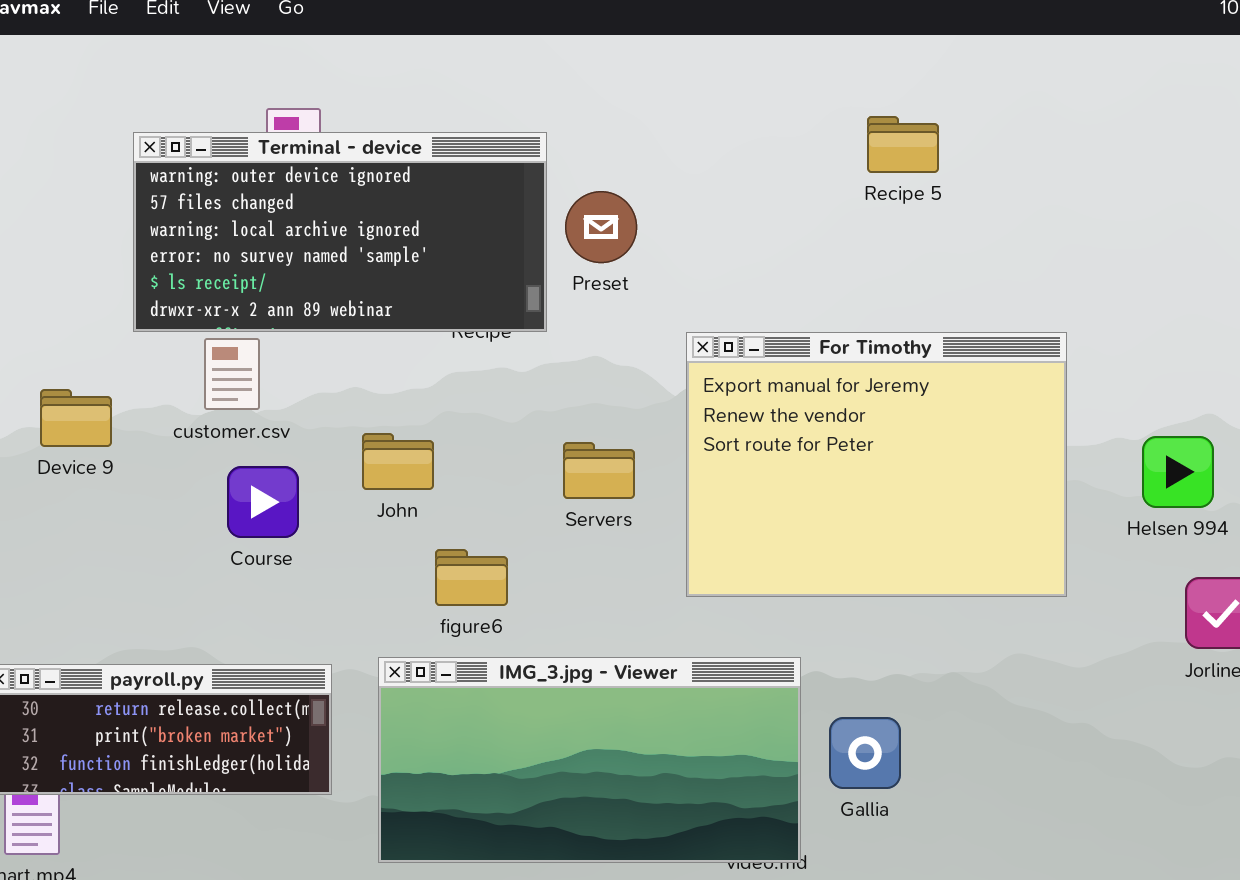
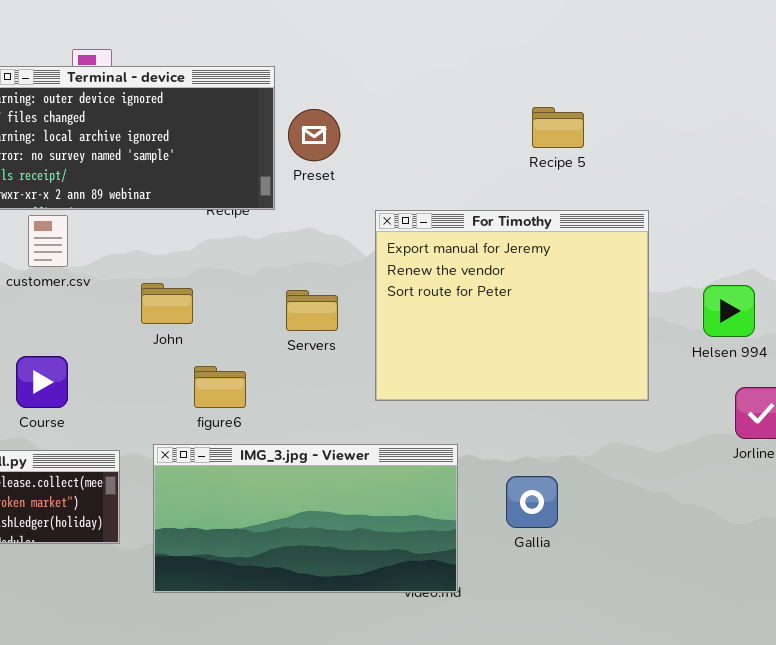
Recipe 5: [867,116,939,173] -> [532,107,584,148], moved
Course: [227,466,299,538] -> [16,356,68,408], moved
Gallia: [829,717,901,789] -> [506,476,558,528], moved

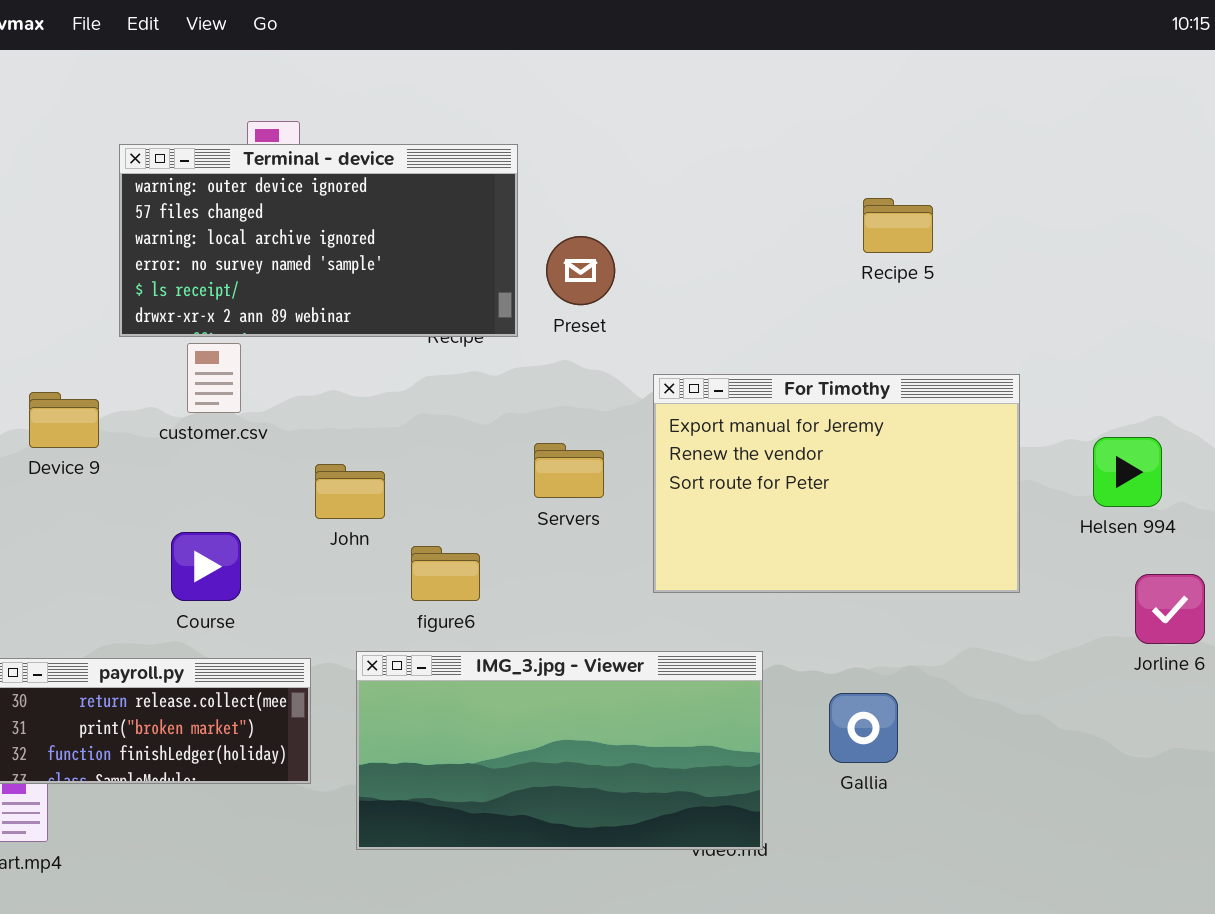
Preset: [288,109,340,161] -> [546,236,615,305], moved
For Timothy: [375,210,649,401] -> [653,374,1020,593], resized
John: [141,283,193,324] -> [315,464,385,519], moved

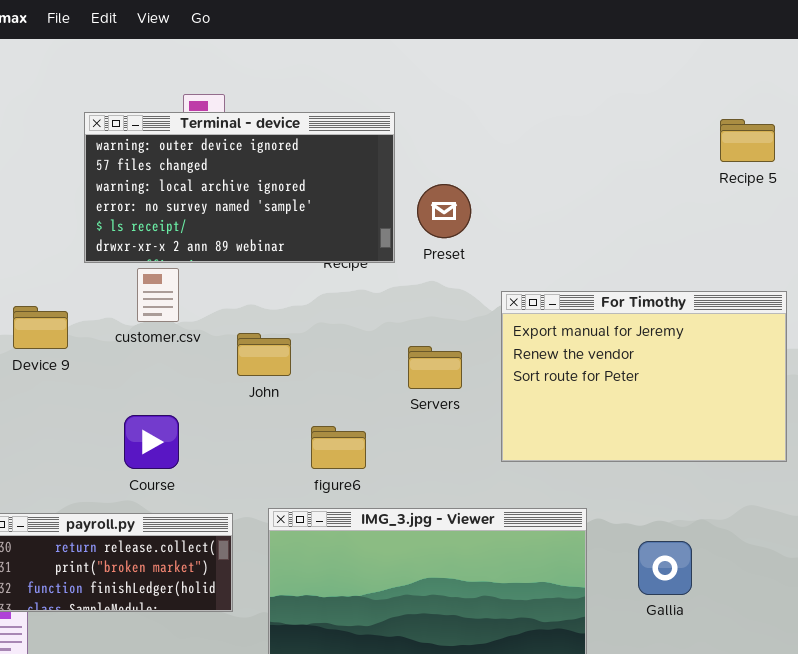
Recipe 5: [863,198,933,253] -> [720,119,775,162], moved
John: [315,464,385,519] -> [237,333,291,376], moved

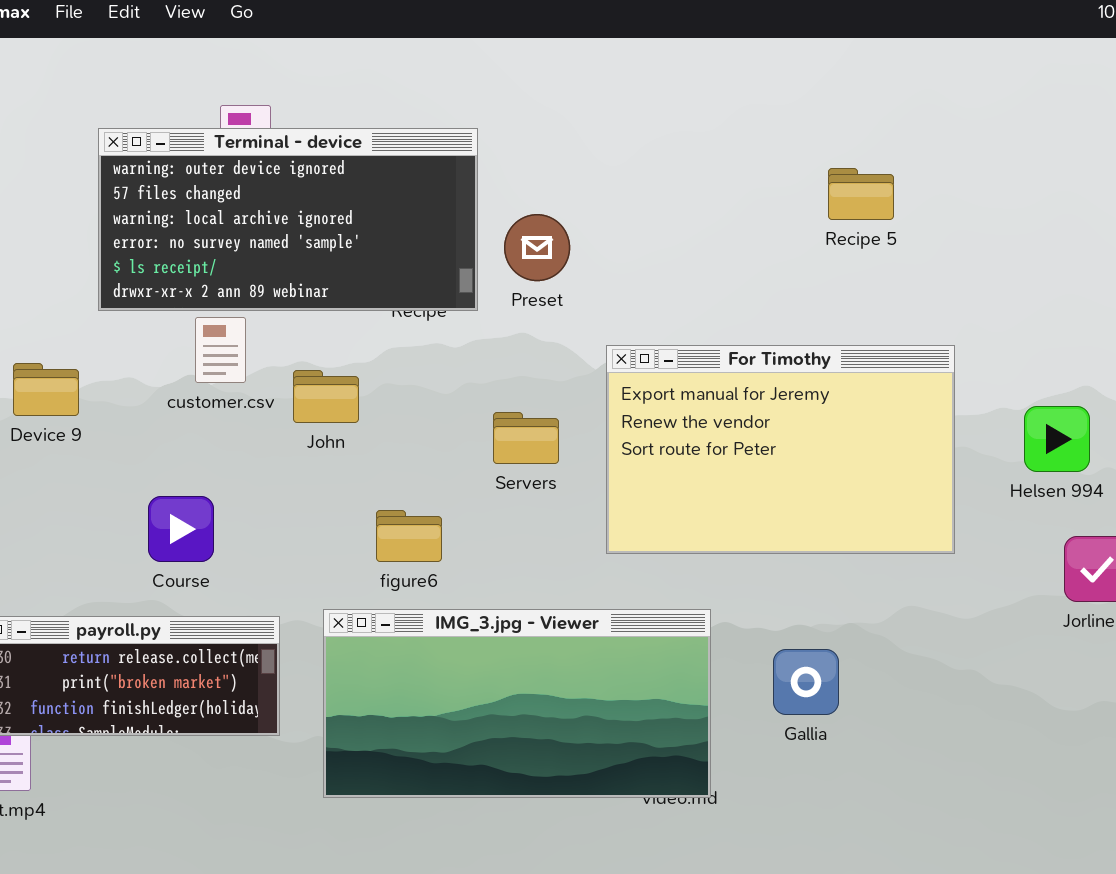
Recipe 5: [720,119,775,162] -> [828,168,894,220], moved
customer.csv: [137,268,179,322] -> [195,317,246,383], moved
John: [237,333,291,376] -> [293,370,359,423], moved

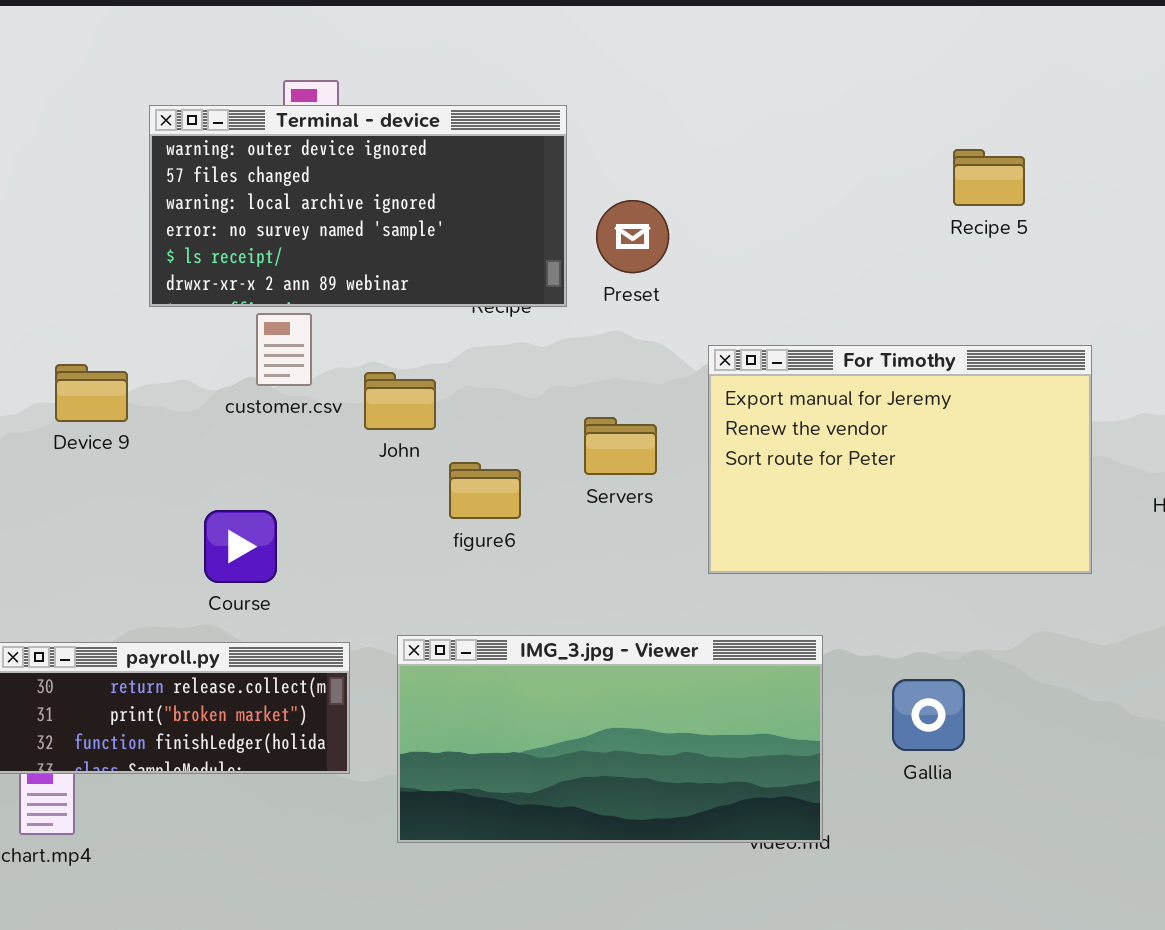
figure6: [376,510,442,562] -> [449,462,521,519], moved

